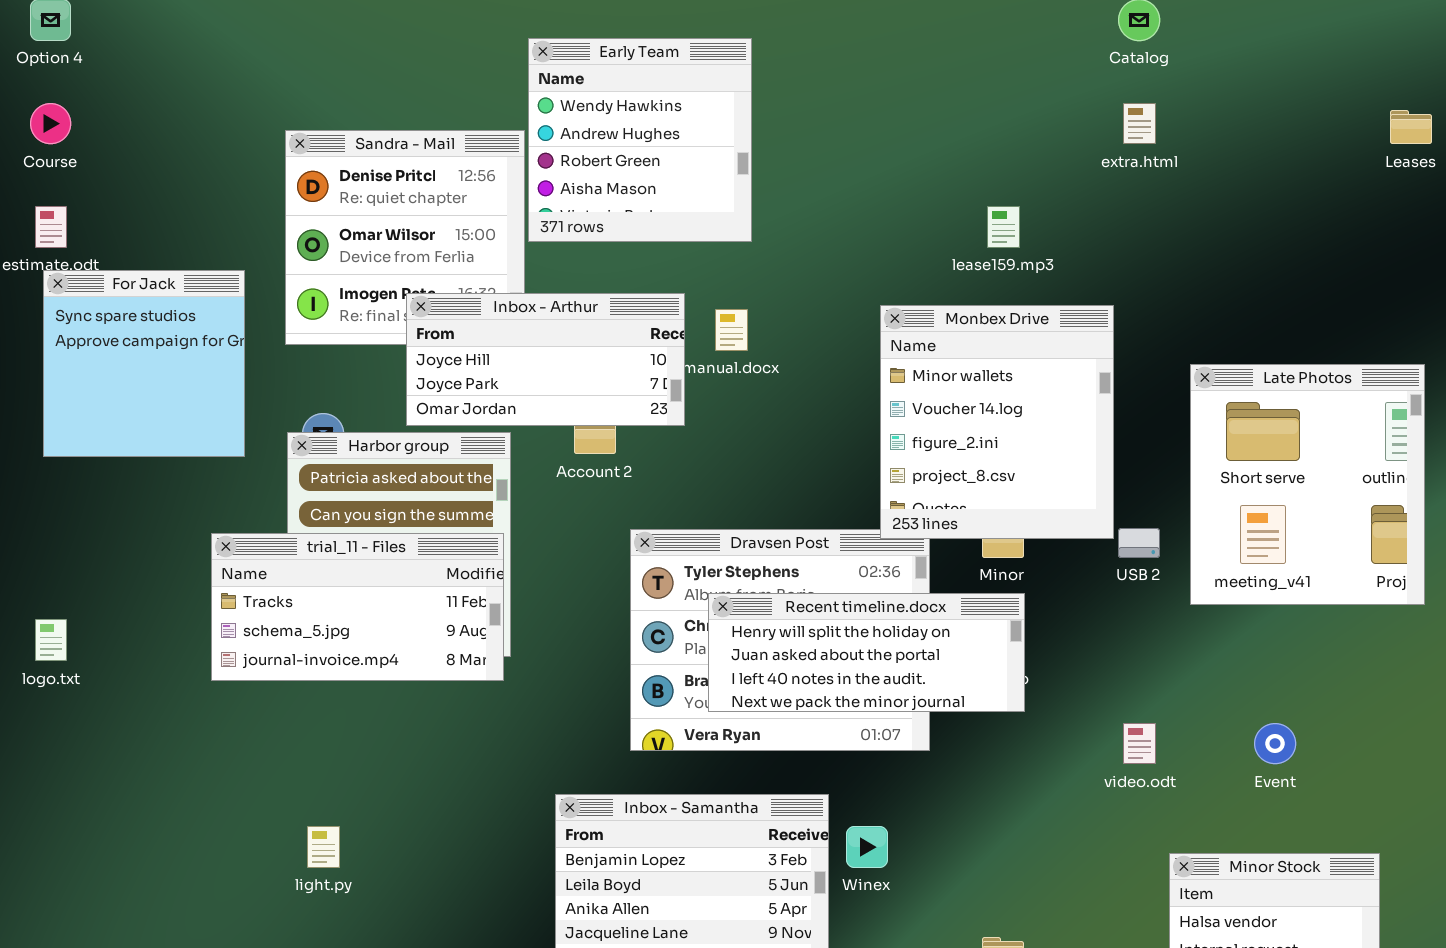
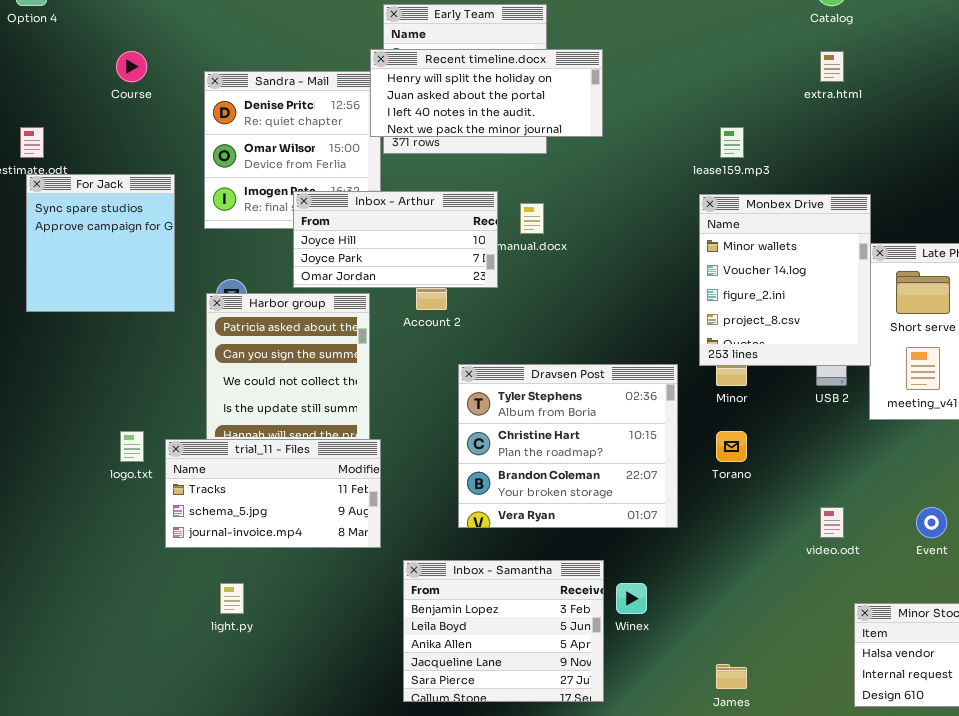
Course: [30,103,71,144] -> [116,51,147,82], moved
Monbex Drive: [880,305,1114,539] -> [699,194,871,366], moved
trial_11 - Files: [211,533,504,681] -> [165,439,381,548], moved
Recent timeline.docx: [708,593,1025,712] -> [370,49,603,137], moved
logo.txt: [35,619,67,661] -> [120,431,144,462], moved

